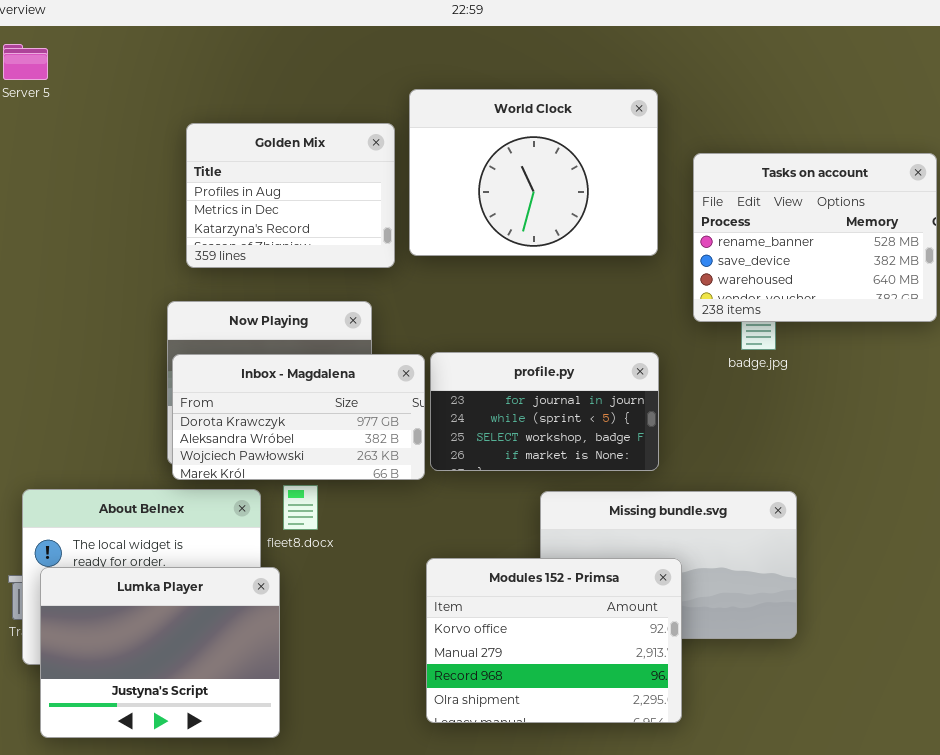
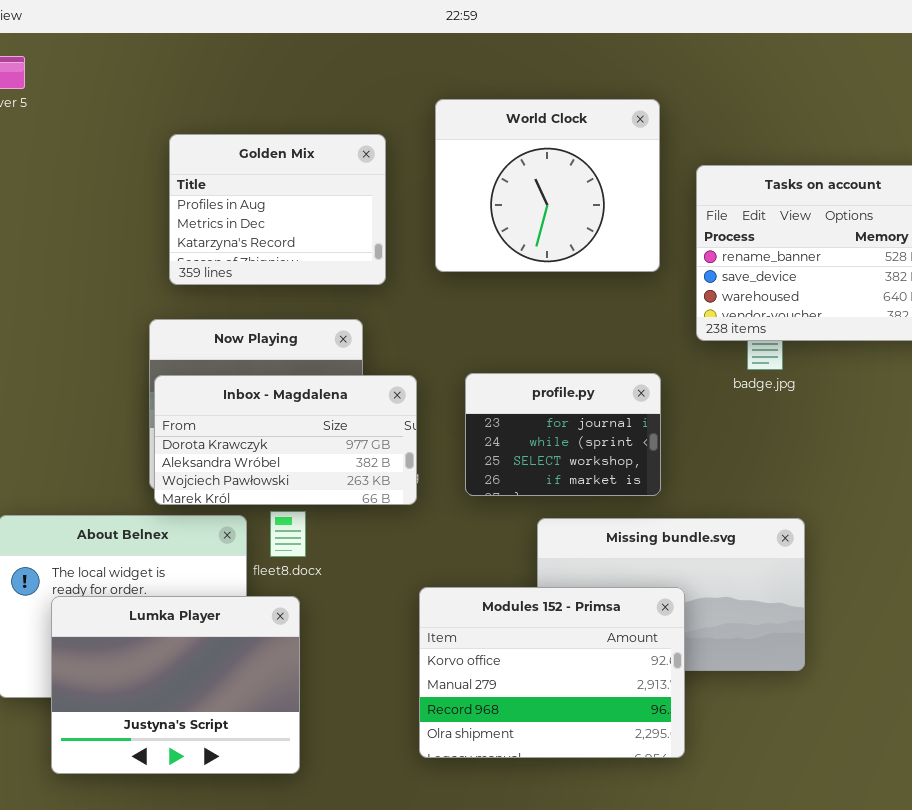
World Clock: [409,89,658,256] -> [435,99,660,272], resized
profile.py: [430,352,659,471] -> [465,373,661,496], resized
Lumka Player: [40,567,280,738] -> [51,596,300,774], moved

